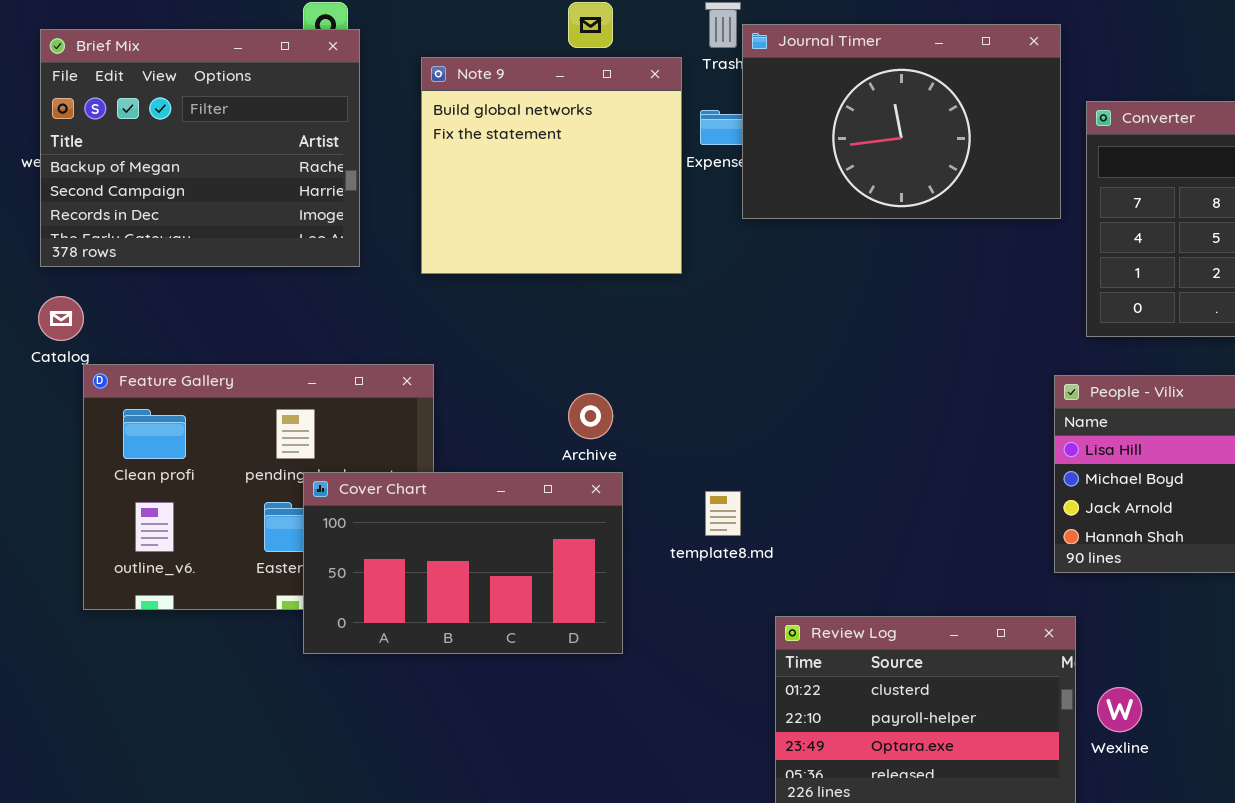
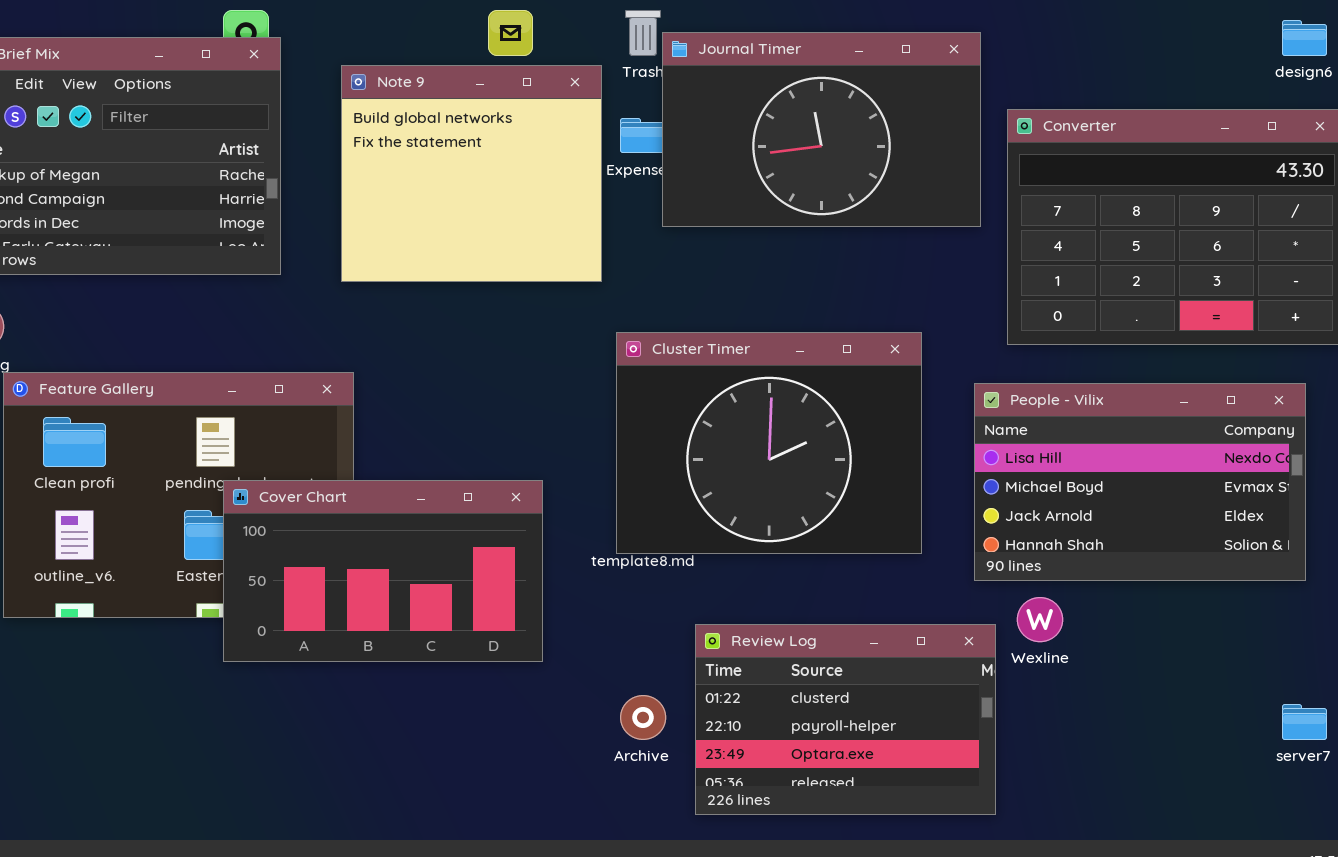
Cluster Timer: none -> [616,332,922,554], opened
Archive: [568,393,613,439] -> [620,695,666,740], moved
Wexline: [1097,687,1142,732] -> [1017,597,1063,642], moved

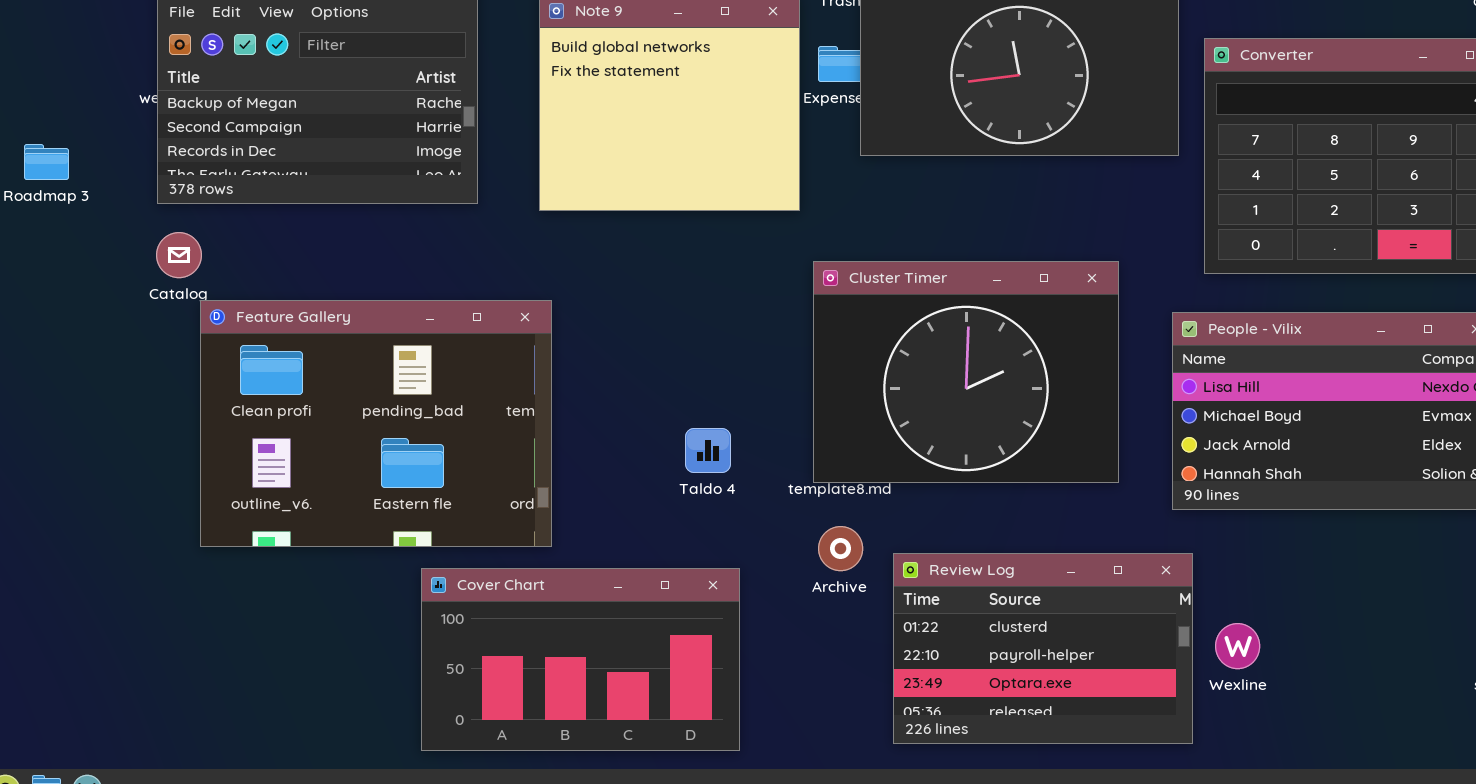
Cover Chart: [223,480,543,662] -> [421,568,740,751], moved
Wexline: [1017,597,1063,642] -> [1215,623,1260,669], moved
Archive: [620,695,666,740] -> [818,526,863,571], moved

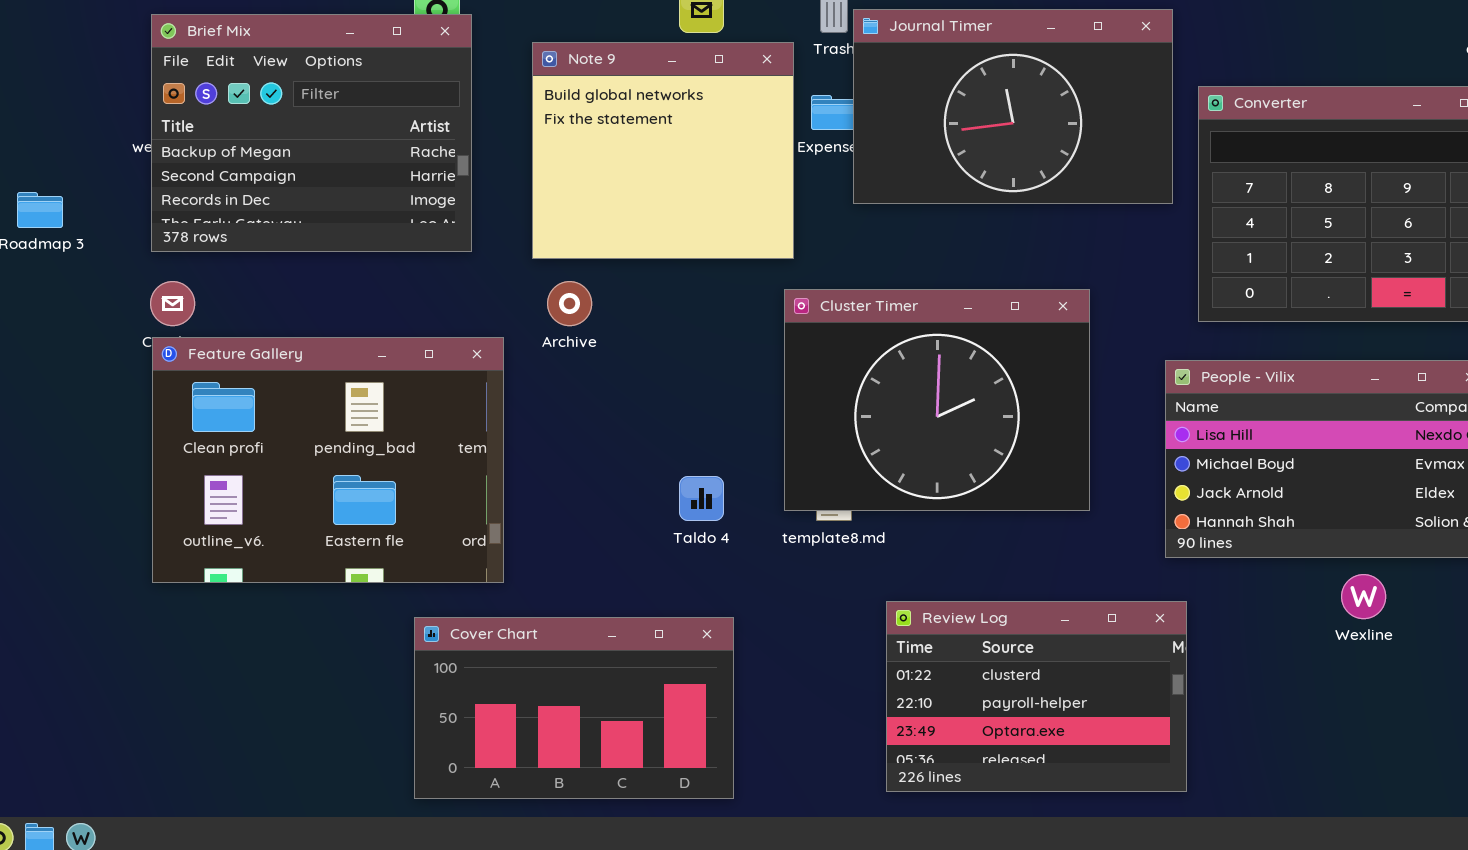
Cluster Timer: [813,261,1119,483] -> [784,289,1090,511], moved
Feature Gallery: [200,300,552,547] -> [152,337,504,583], moved
Archive: [818,526,863,571] -> [547,281,592,326], moved
Wexline: [1215,623,1260,669] -> [1341,574,1386,619], moved

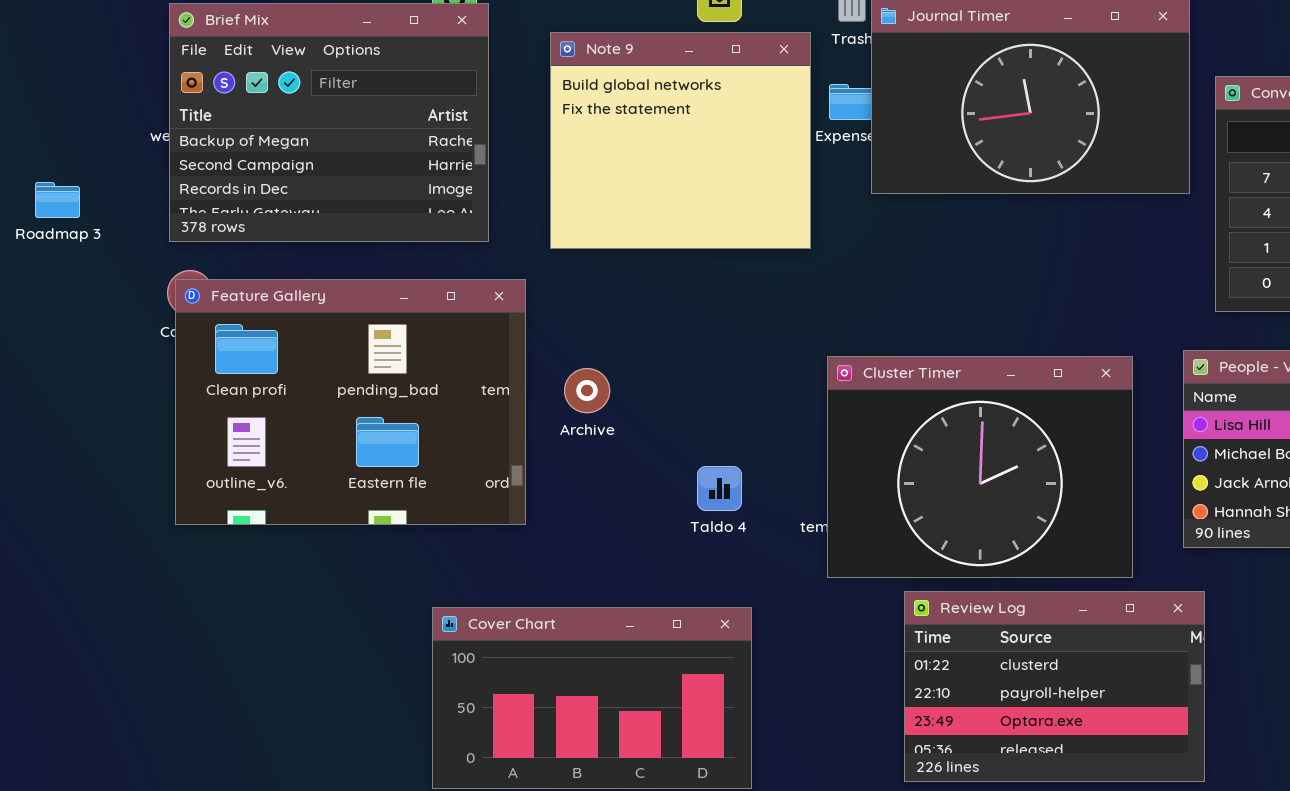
Archive: [547,281,592,326] -> [564,368,610,413], moved
Cluster Timer: [784,289,1090,511] -> [827,356,1133,578], moved
Feature Gallery: [152,337,504,583] -> [175,279,526,525], moved

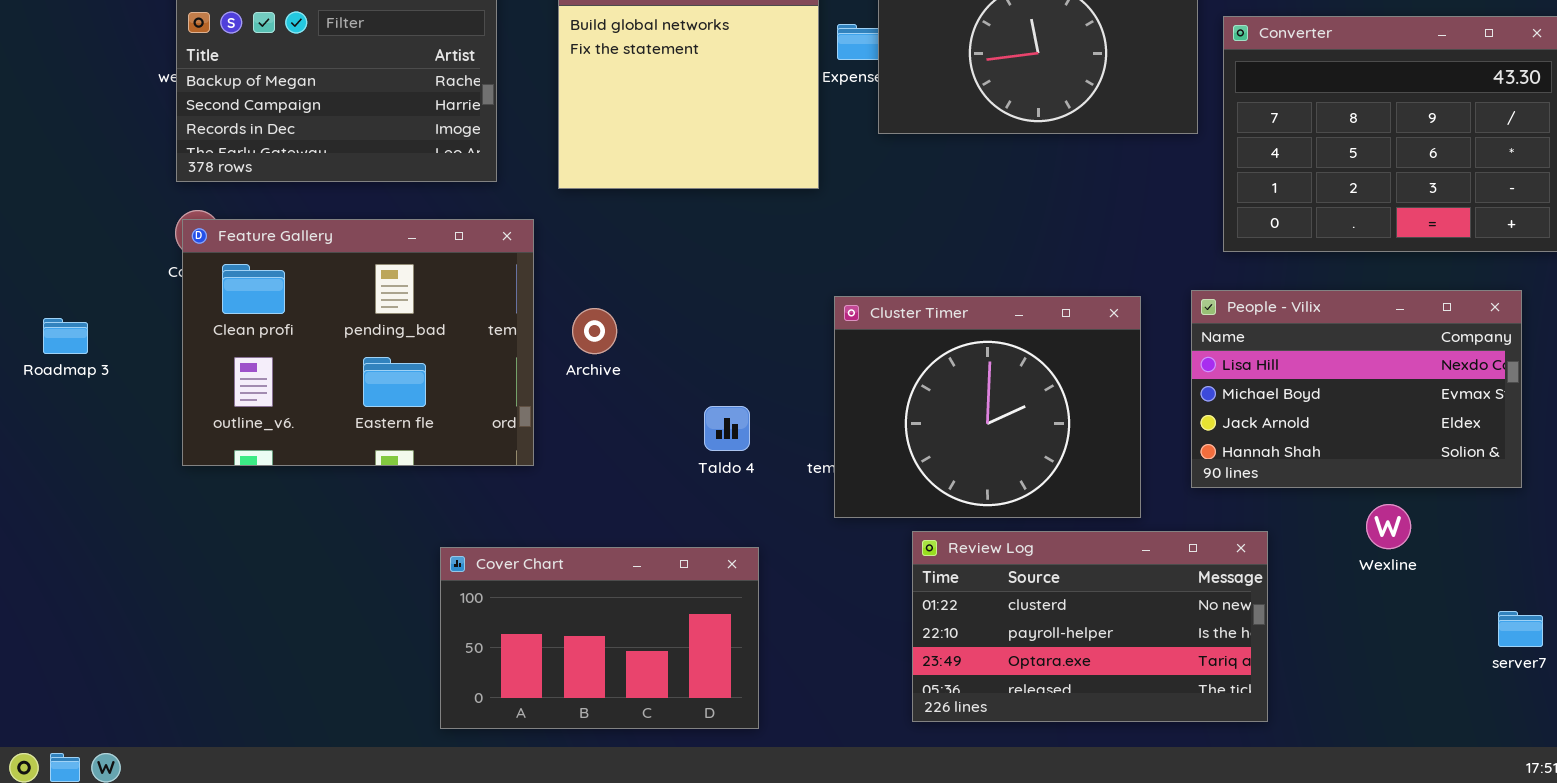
Roadmap 3: [35,182,80,218] -> [43,318,88,354], moved
Review Log: [904,591,1205,782] -> [912,531,1268,722], resized

